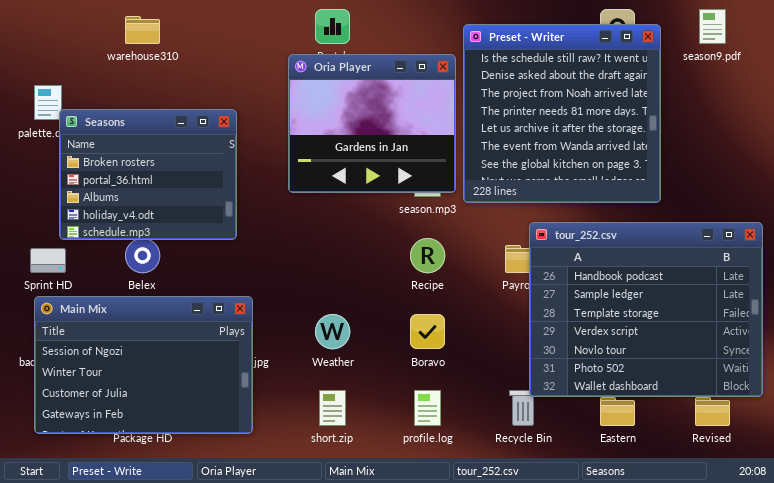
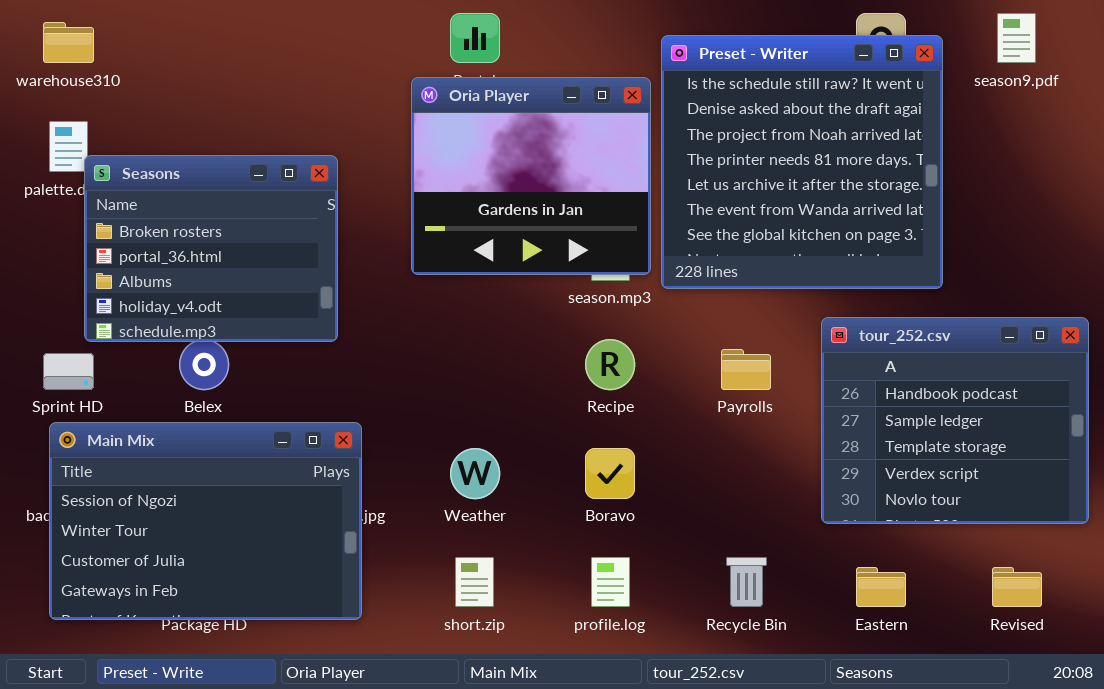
warehouse310: [125,16,160,44] -> [43,22,94,63], moved
tour_252.csv: [529,222,763,397] -> [821,317,1089,524], resized

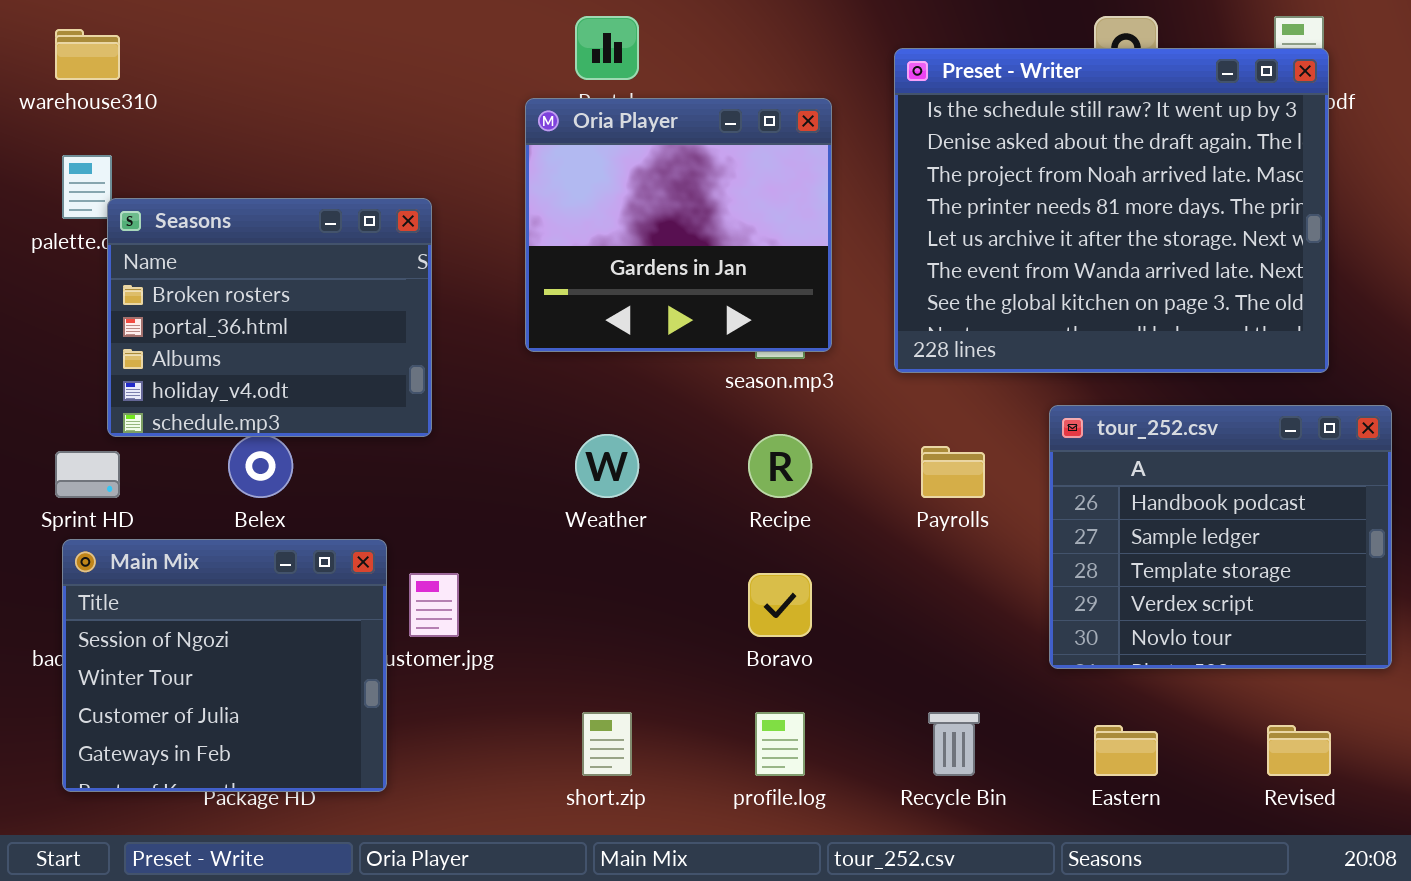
Preset - Writer: [661,35,943,289] -> [894,48,1329,373], moved, resized
Main Mix: [49,422,362,620] -> [62,539,387,792], resized
Weather: [450,448,500,499] -> [575,434,639,498], moved

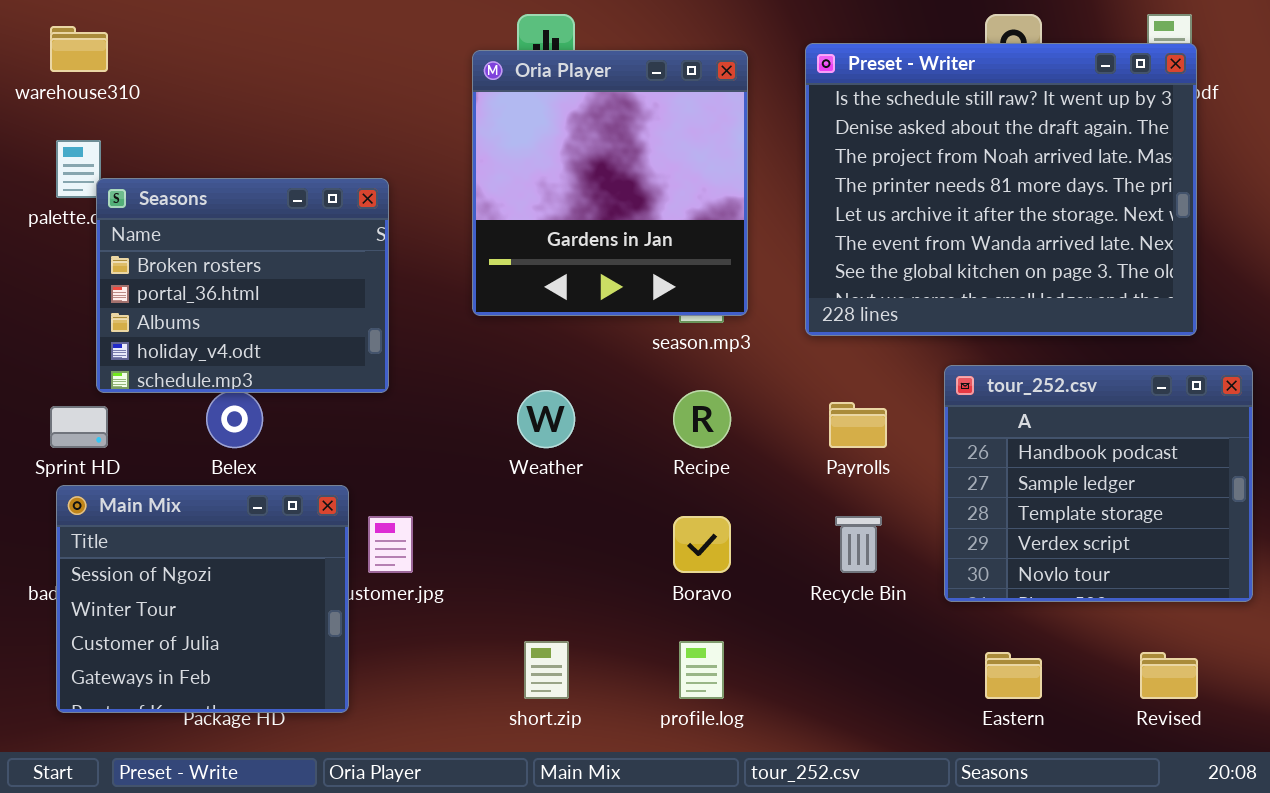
Oria Player: [525,98,832,352] -> [472,50,748,316], resized
Recycle Bin: [928,712,980,776] -> [835,516,882,573], moved

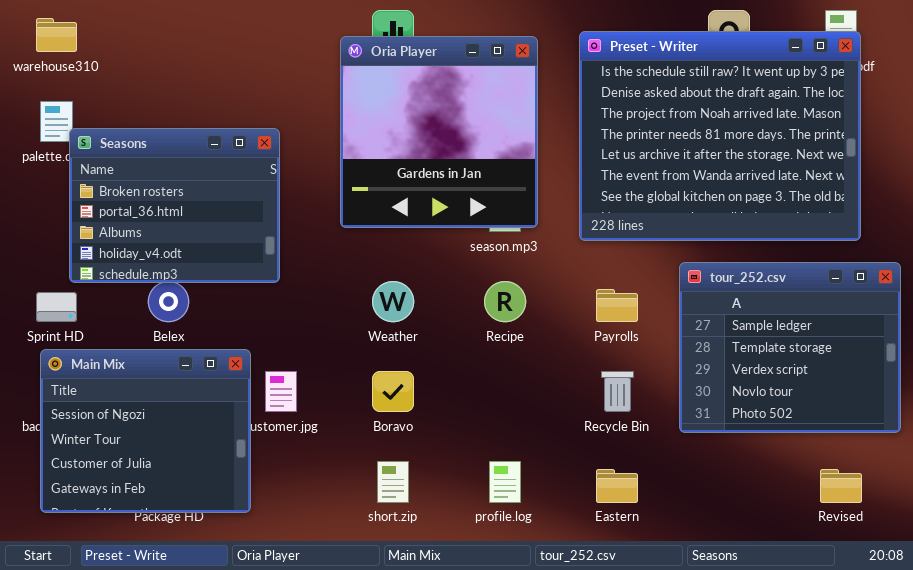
tour_252.csv: [944,365,1253,602] -> [679,262,901,433], scrolled down 1 row
Boravo: [673,516,731,573] -> [372,371,414,412], moved
Eastern: [985,652,1042,699] -> [596,469,638,503], moved

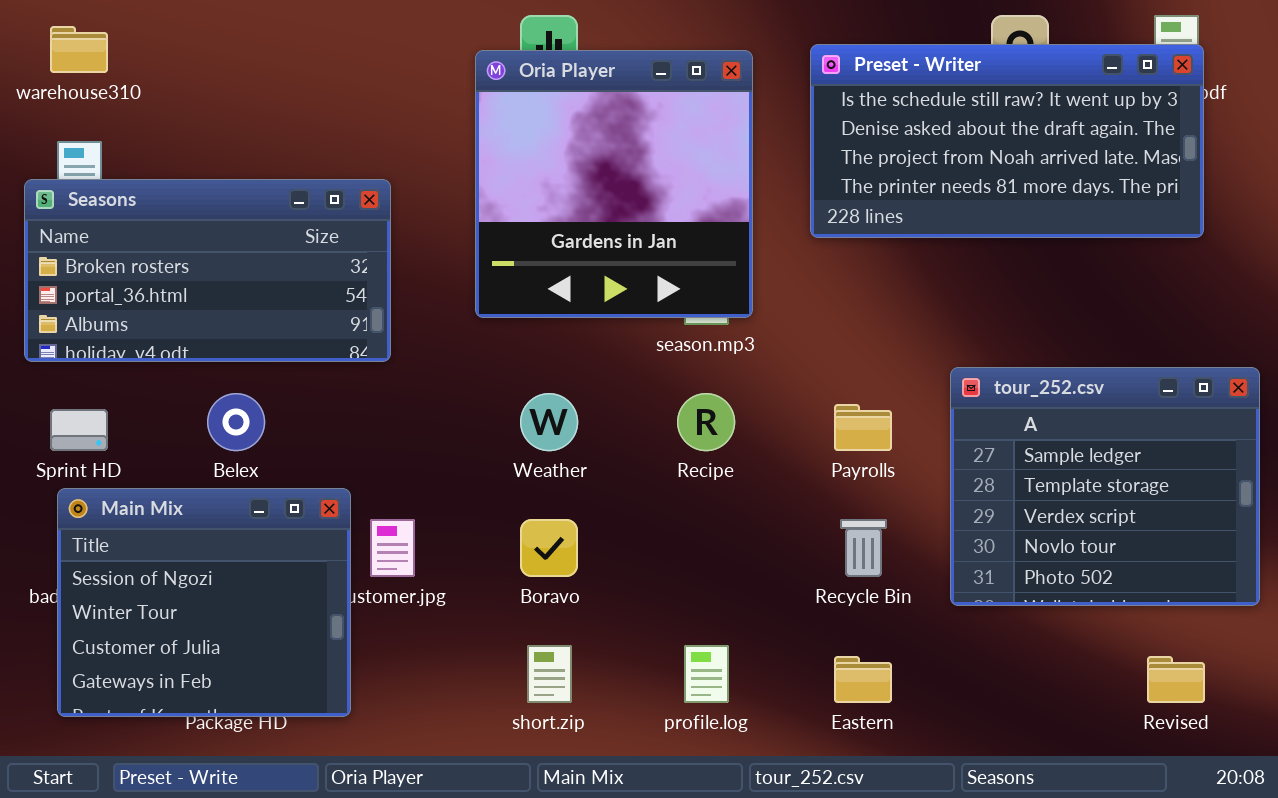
Preset - Writer: [579,31,861,241] -> [810,44,1204,238], resized
Seasons: [69,128,280,283] -> [24,179,391,362], resized

